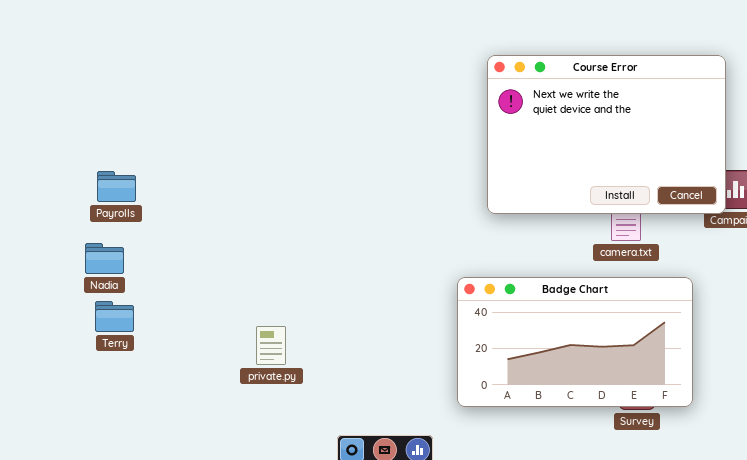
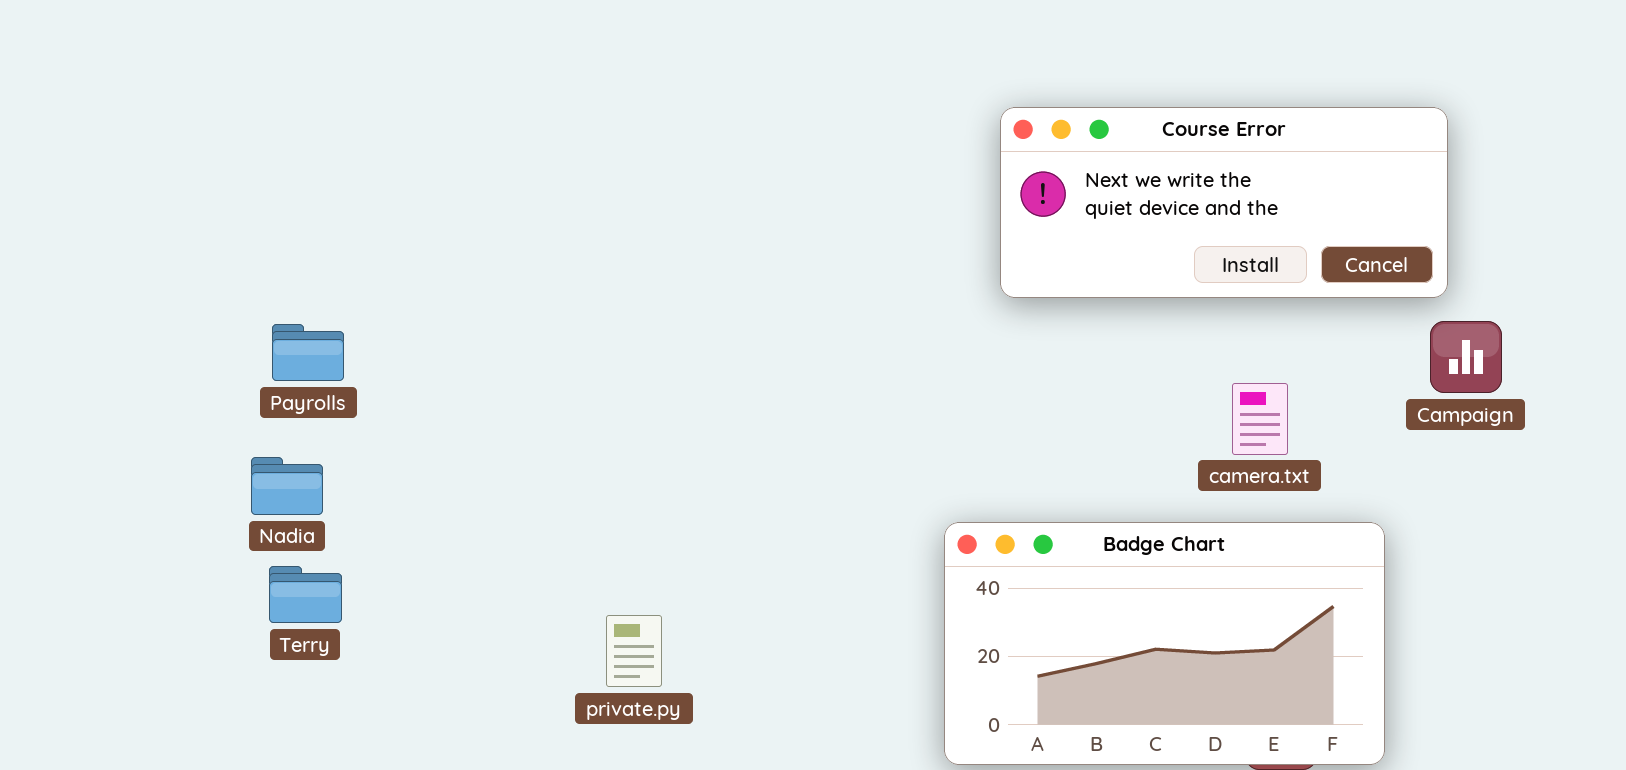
Course Error: [487,55,726,214] -> [1000,107,1448,298], resized
private.py: [256,326,286,365] -> [606,615,662,687], moved

